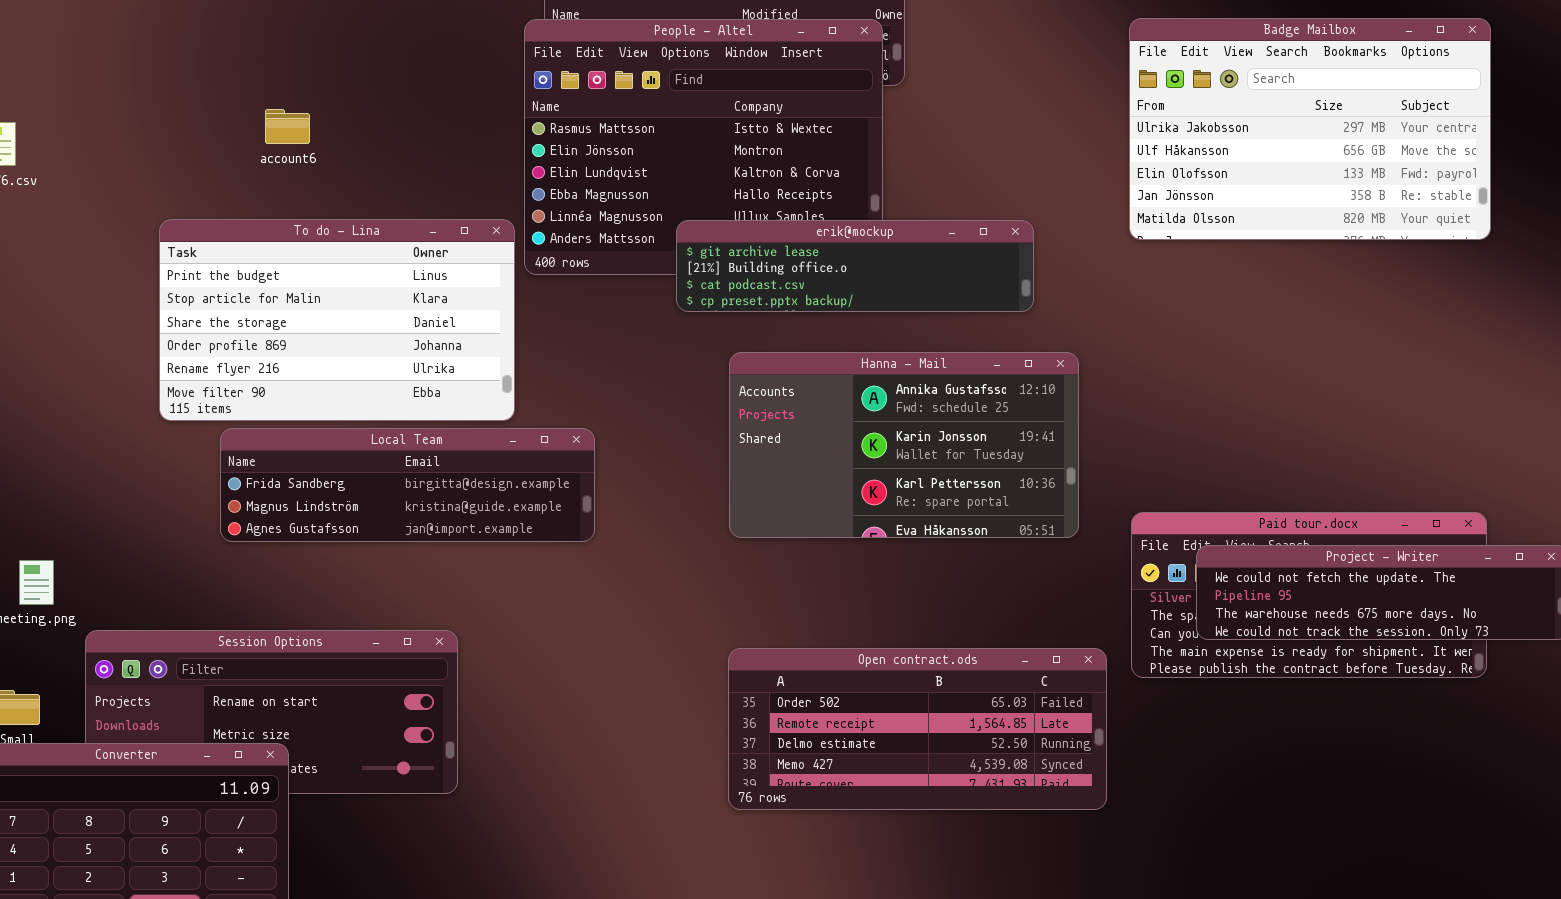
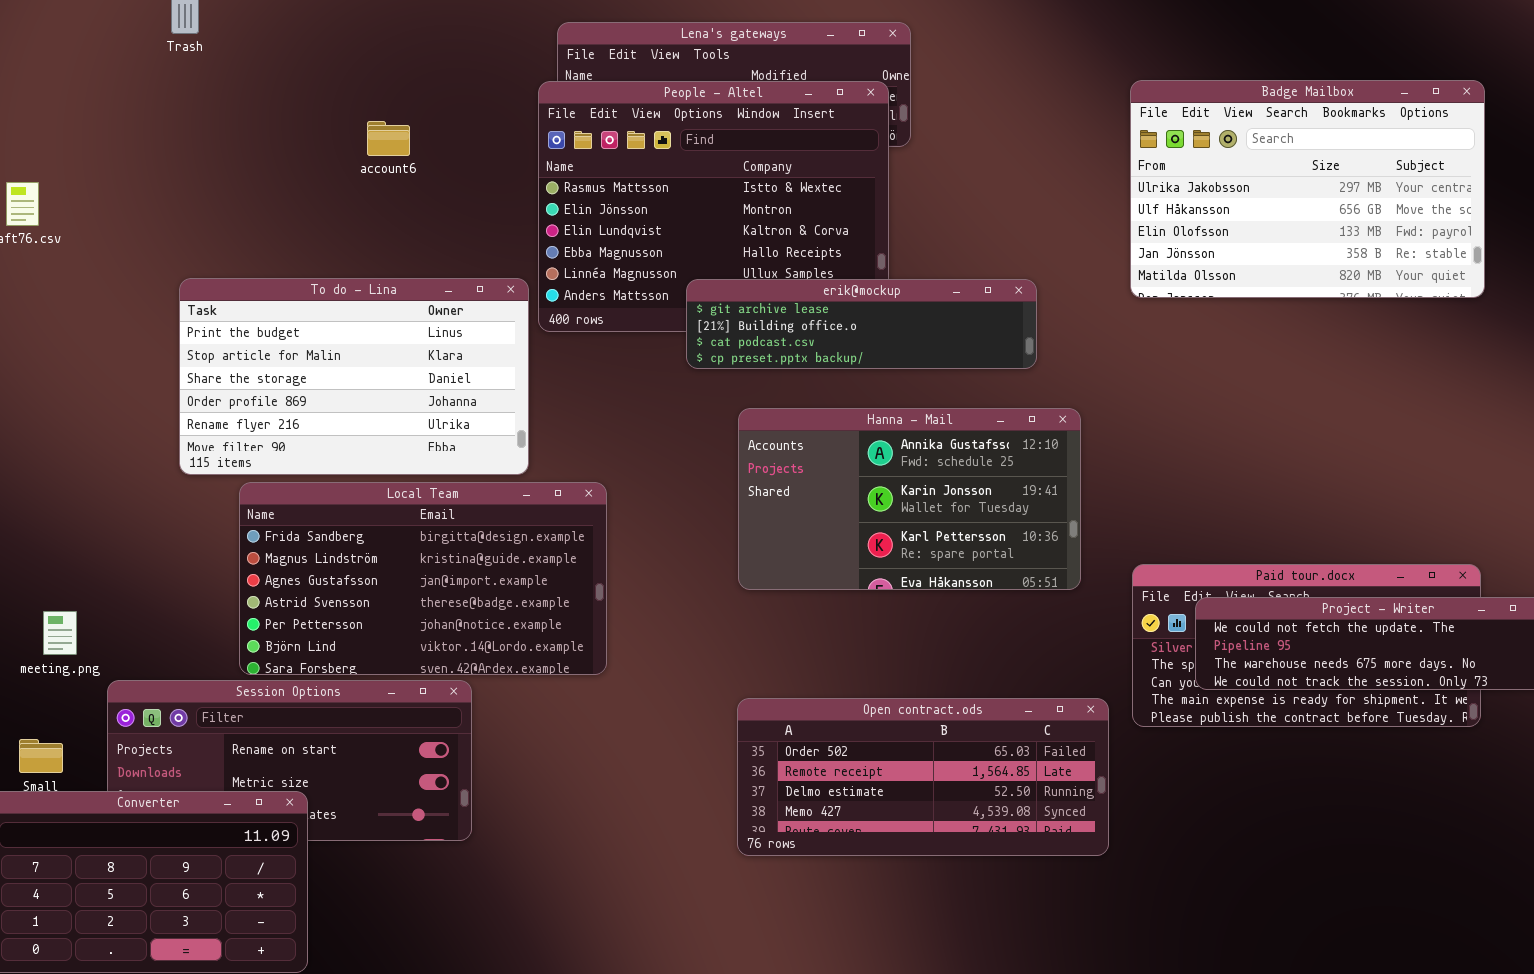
account6: [265,109,310,144] -> [367,121,410,156], moved
Local Team: [220,428,595,542] -> [239,482,607,675], resized

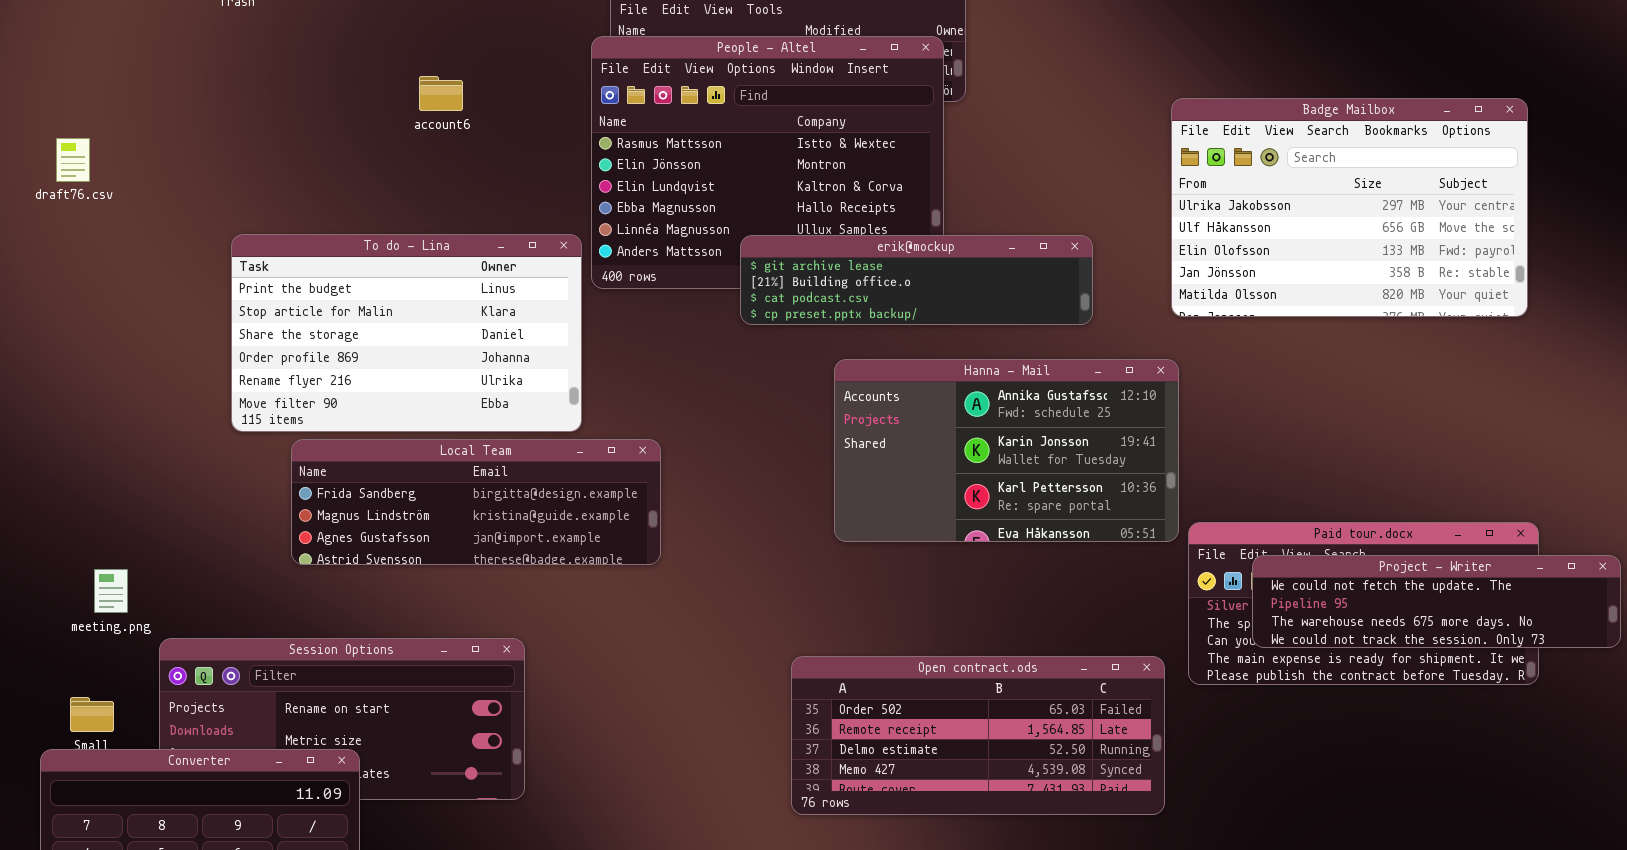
Badge Mailbox: [1130,80,1485,298] -> [1171,98,1528,317], moved
Hanna - Mail: [738,408,1081,590] -> [834,359,1179,542], moved
Local Team: [239,482,607,675] -> [291,439,661,565], resized

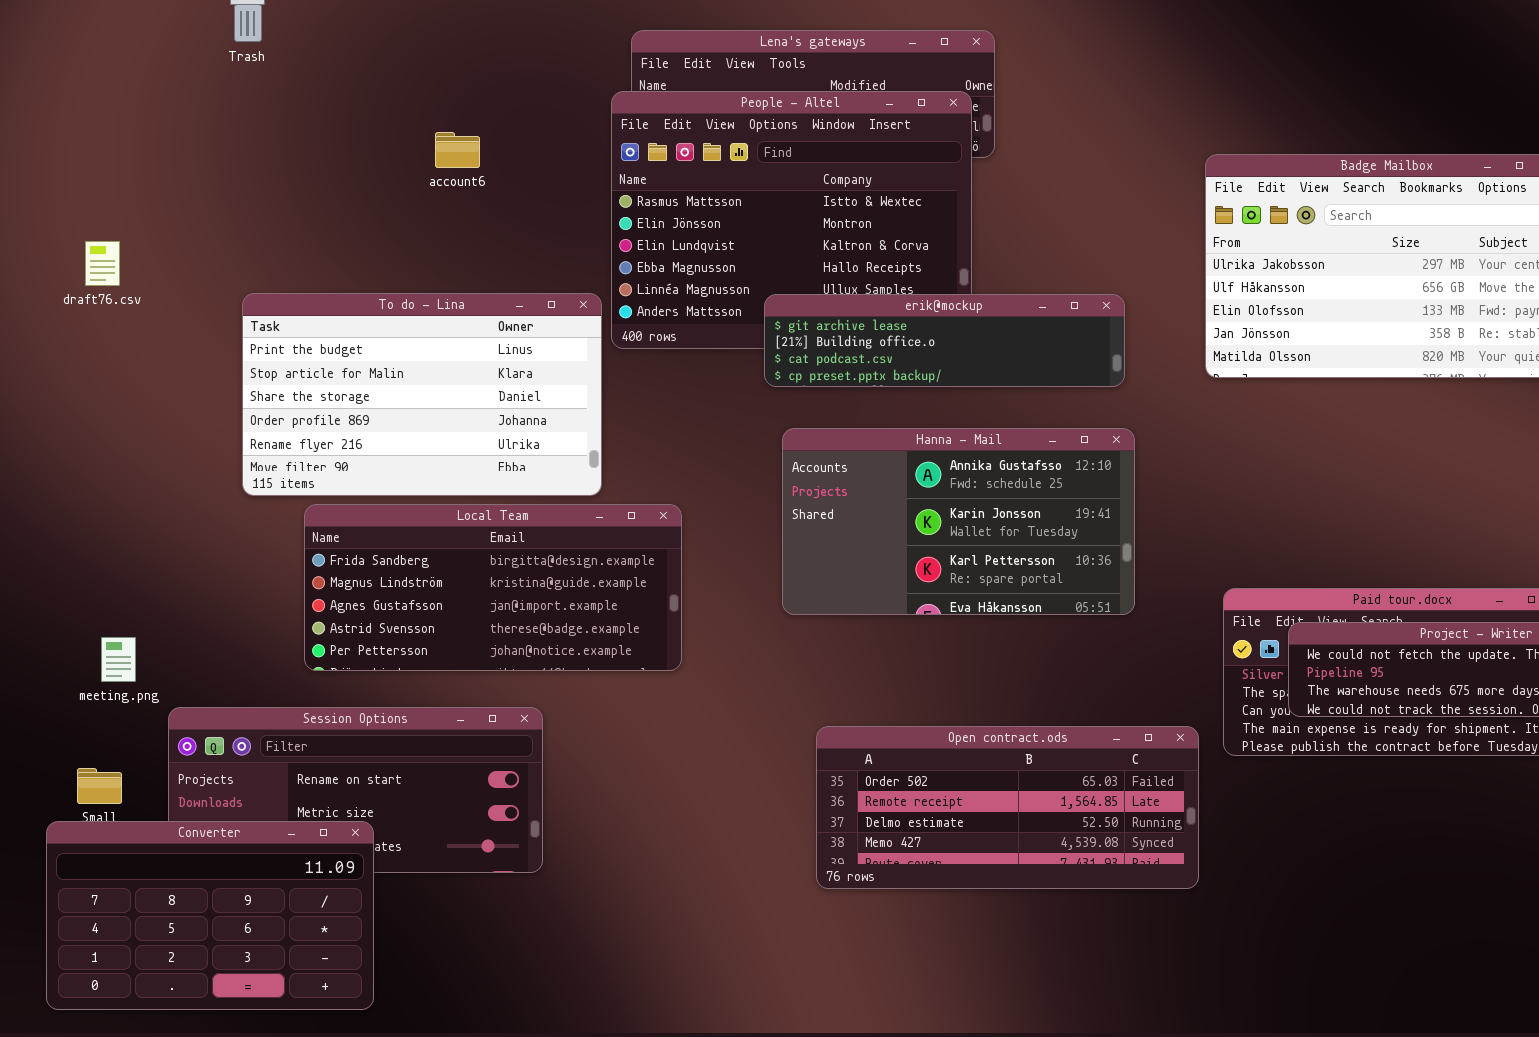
draft76.csv: [56,138,90,182] -> [85,241,120,286], moved
Hanna - Mail: [834,359,1179,542] -> [782,428,1135,615], moved
Local Team: [291,439,661,565] -> [304,504,682,671], resized

